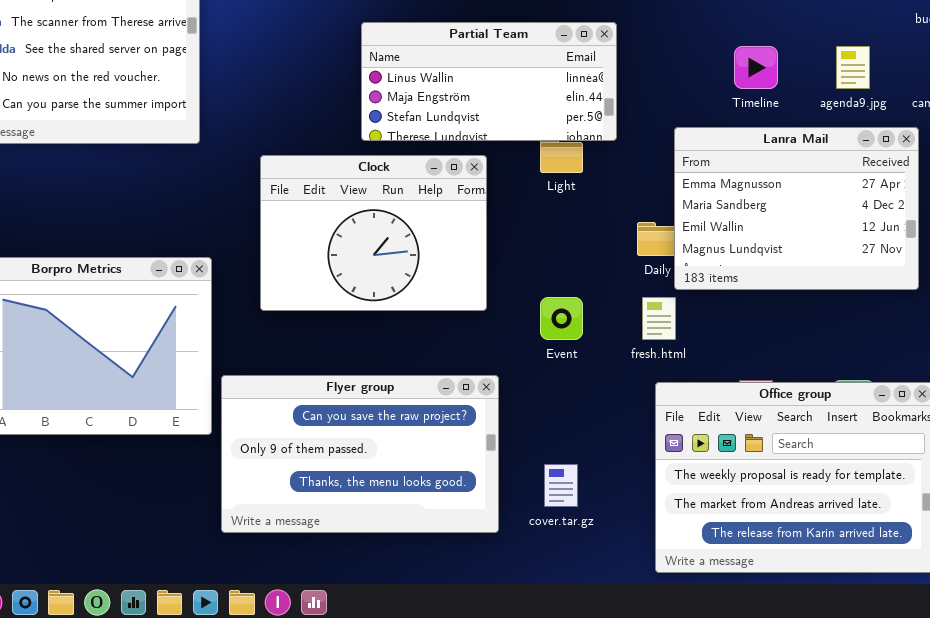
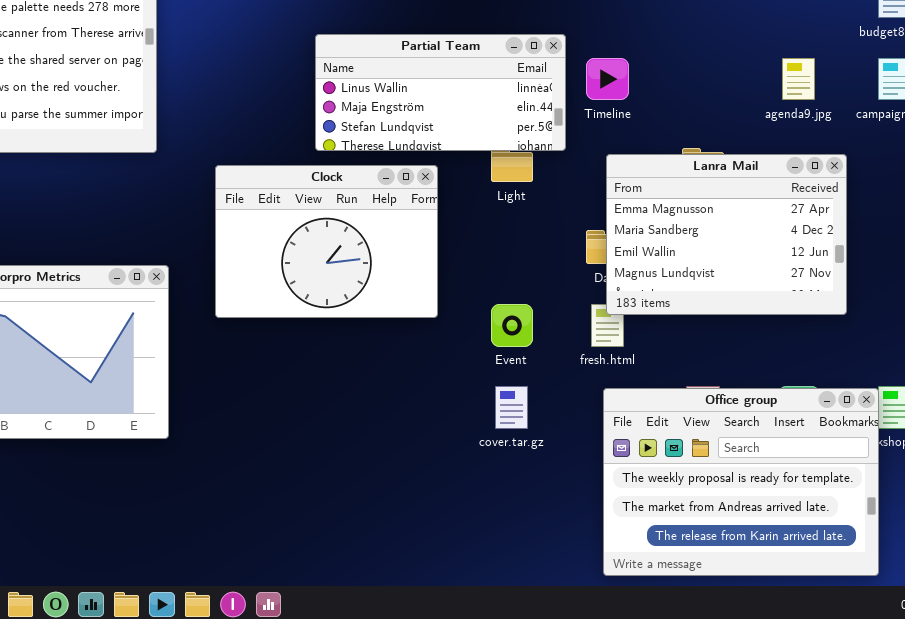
Timeline: [734,46,778,89] -> [586,58,629,100], moved
Lanra Mail: [674,127,919,290] -> [606,154,847,315], moved
Flyer group: [221,375,499,533] -> none, closed
cover.tar.gz: [544,464,578,507] -> [495,386,528,429], moved

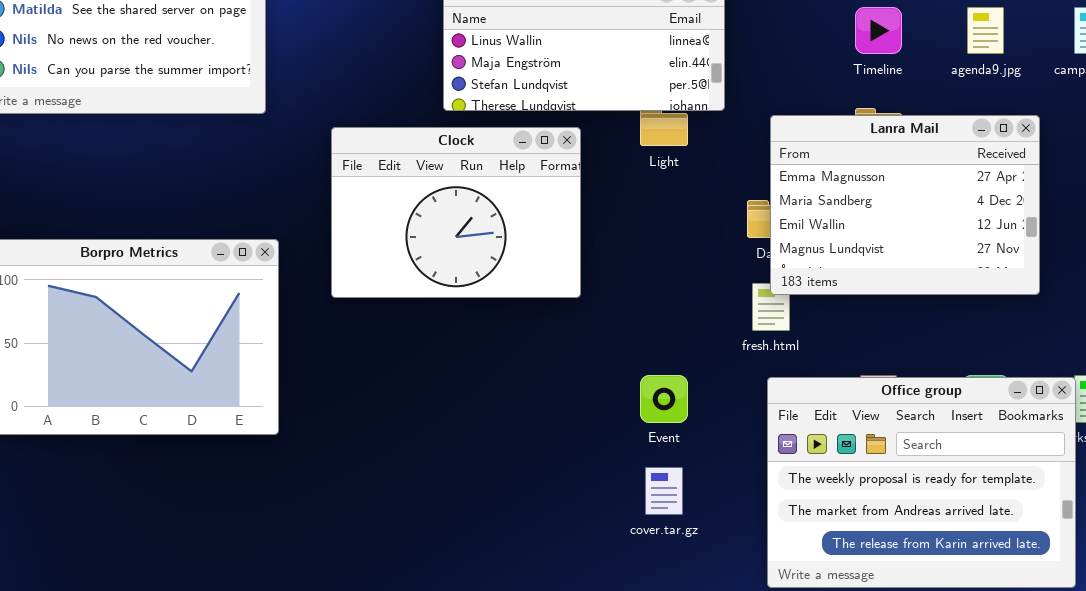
Timeline: [586,58,629,100] -> [855,7,902,54], moved
Event: [491,304,533,347] -> [640,375,688,423], moved
cover.tar.gz: [495,386,528,429] -> [645,467,683,515], moved

